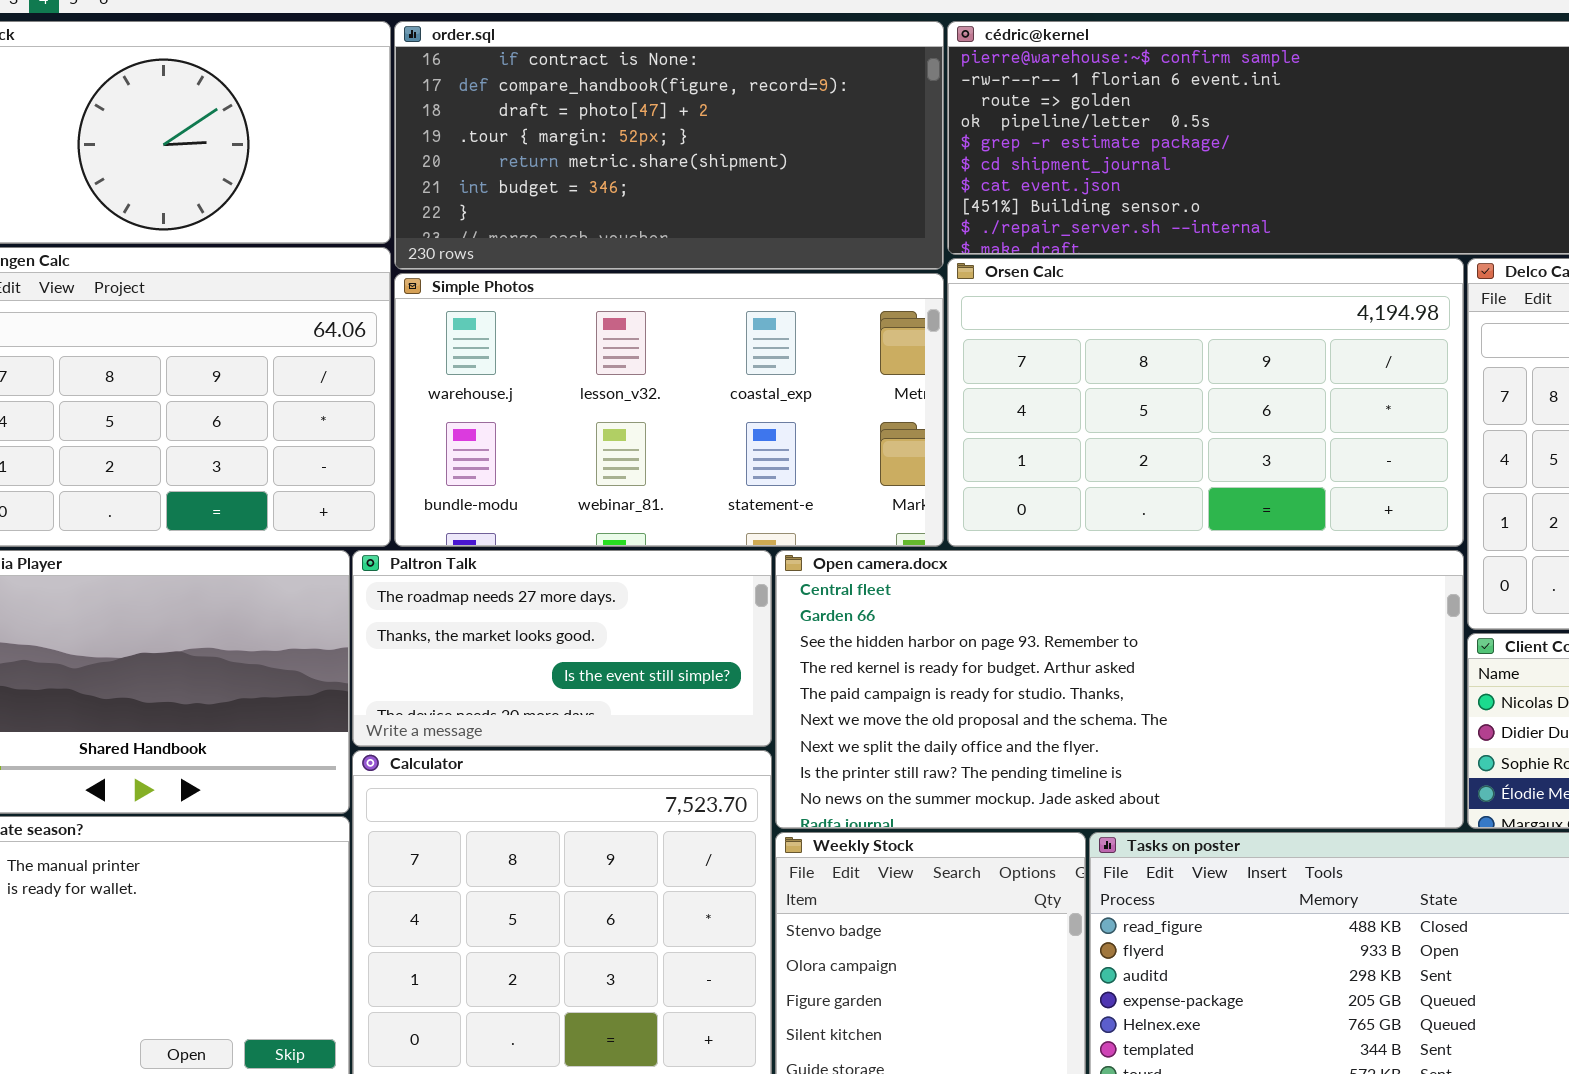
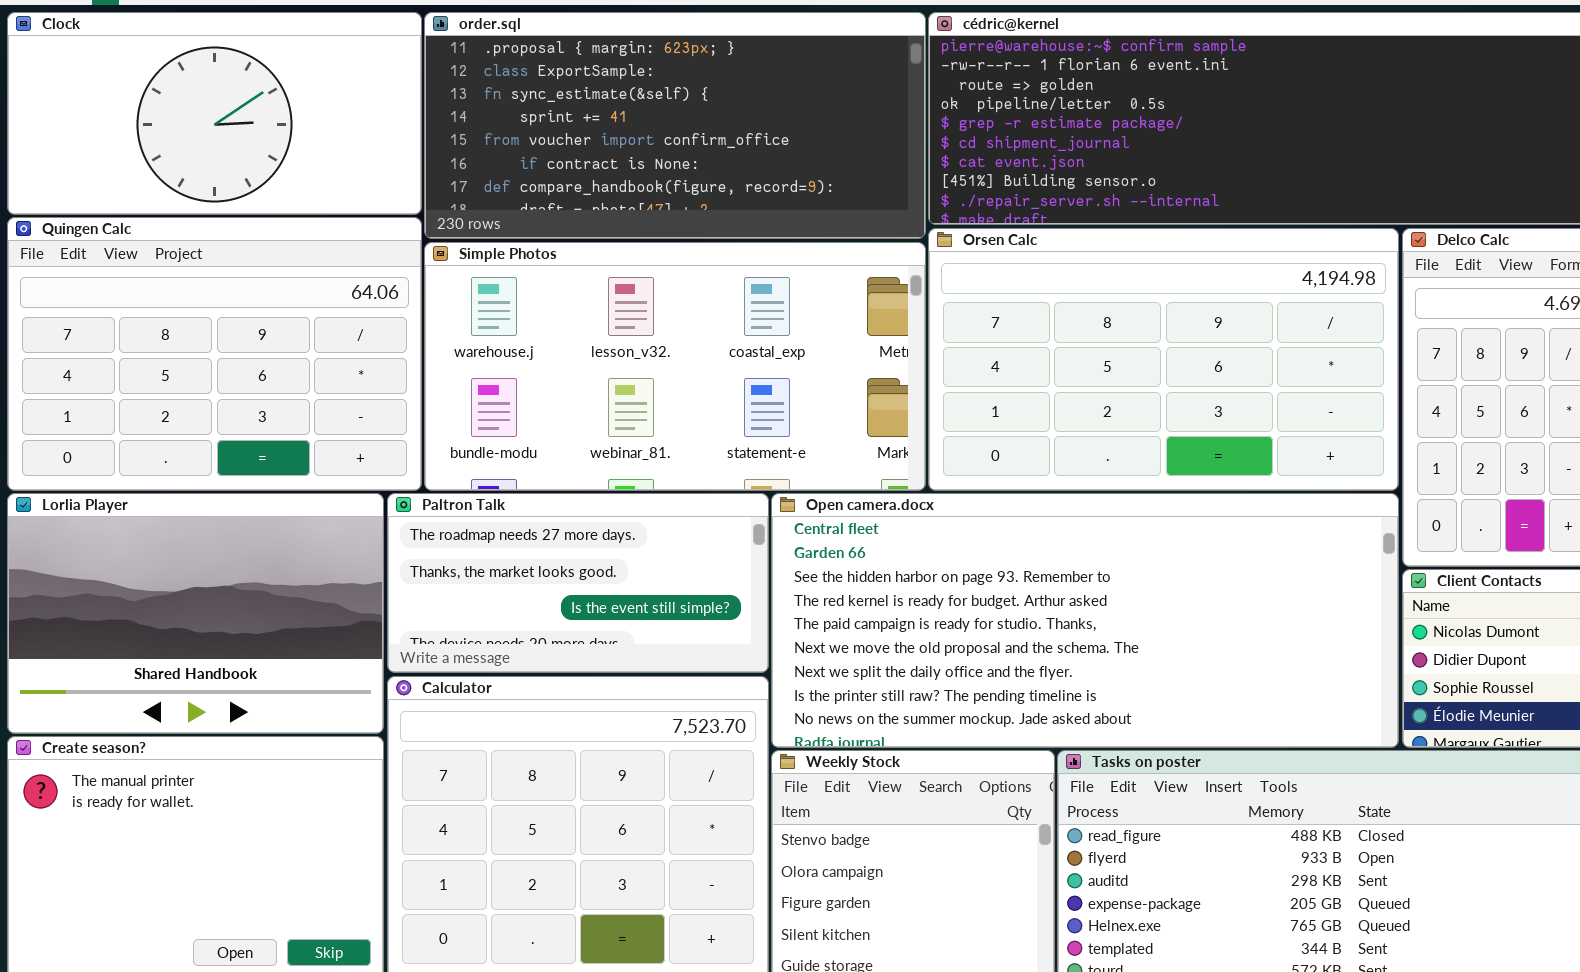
order.sql: [394,21,944,270] -> [424,12,926,239], scrolled up 5 rows

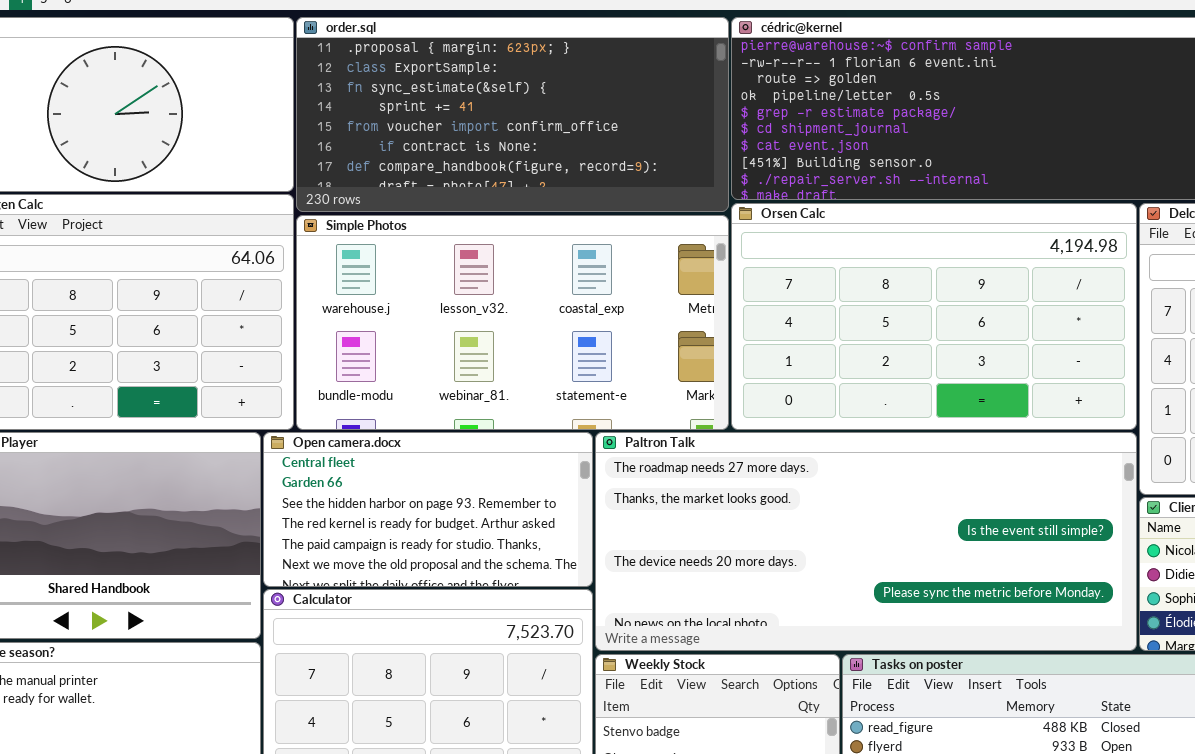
Paltron Talk: [387,493,769,673] -> [595,432,1137,651], moved, resized
Open camera.docx: [771,493,1399,748] -> [263,432,593,587], moved, resized

